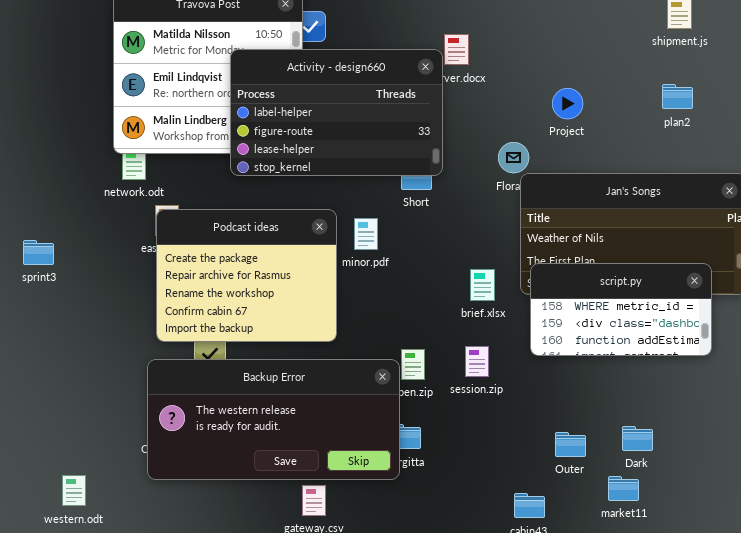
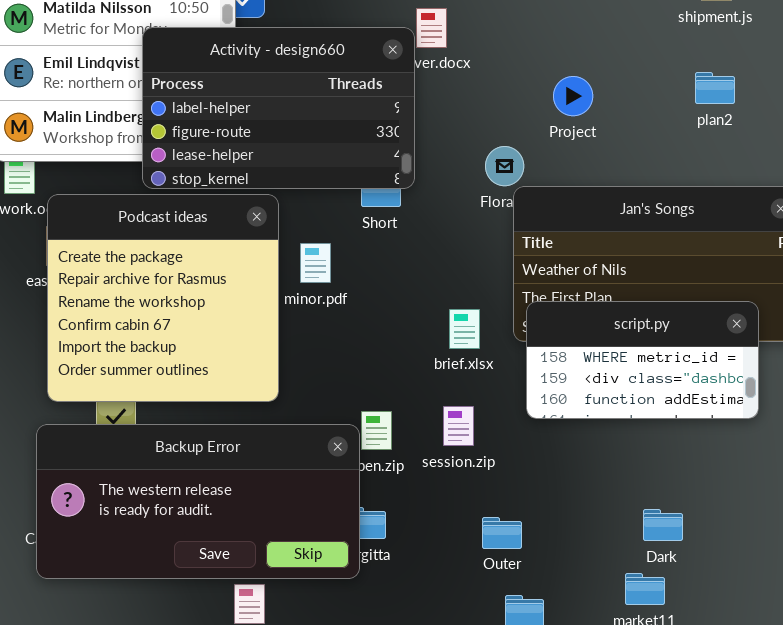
Podcast ideas: [156,209,337,342] -> [47,194,279,402], resized
Outer: [555,432,586,457] -> [482,517,522,549], moved

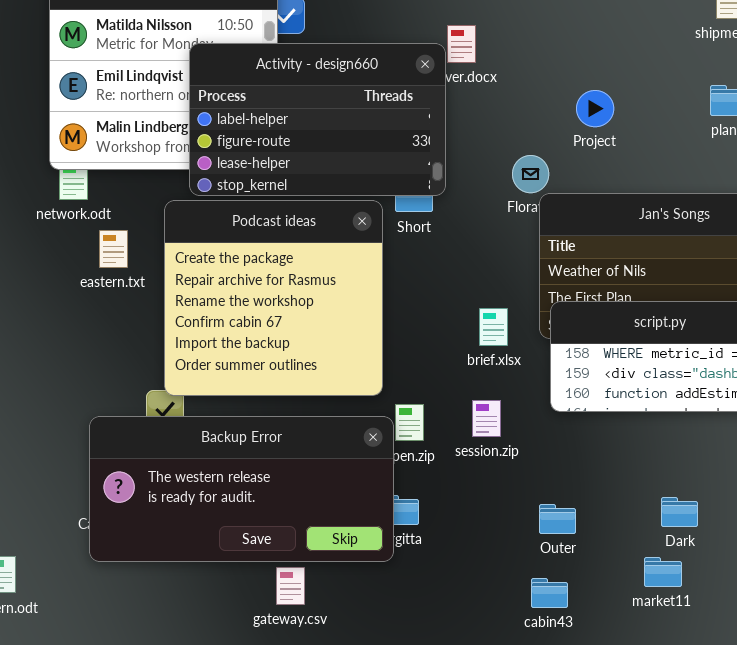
Podcast ideas: [47,194,279,402] -> [164,200,383,396], moved
Outer: [482,517,522,549] -> [539,504,576,534], moved

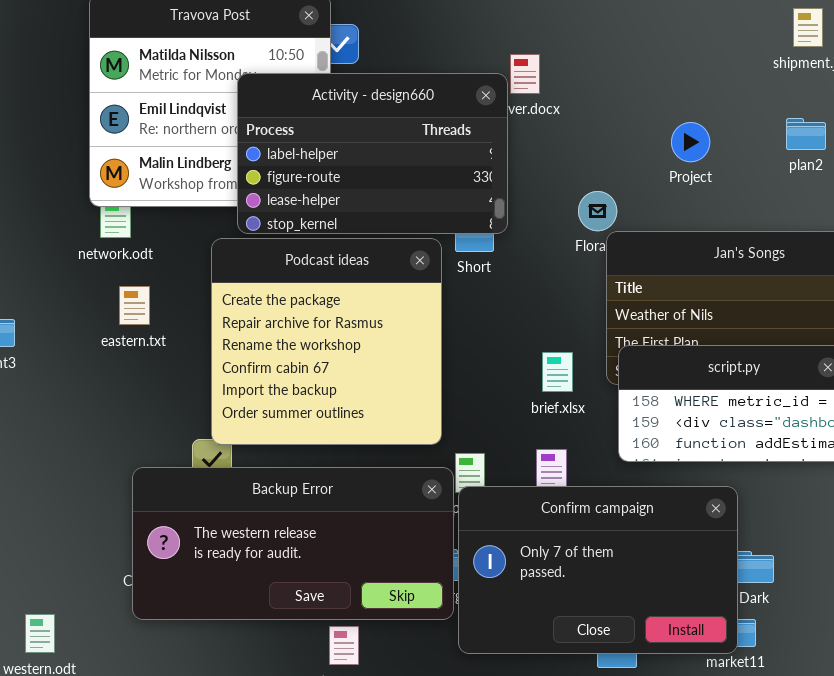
Project: [576,90,614,127] -> [671,122,710,162], moved
eastern.txt: [99,230,128,268] -> [119,286,150,325], moved
Confirm campaign: none -> [458,486,738,654], opened

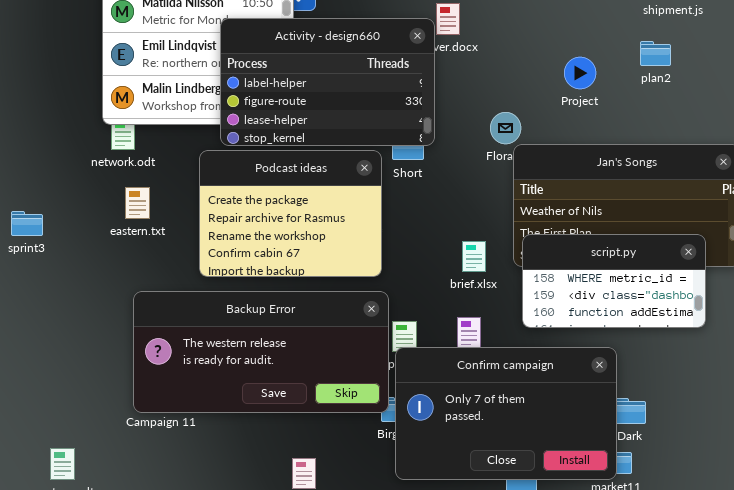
plan2: [786,118,826,150] -> [640,41,671,66], moved
Podcast ideas: [211,238,442,445] -> [199,150,382,277], resized
Backup Error: [132,467,454,620] -> [133,291,389,413], moved

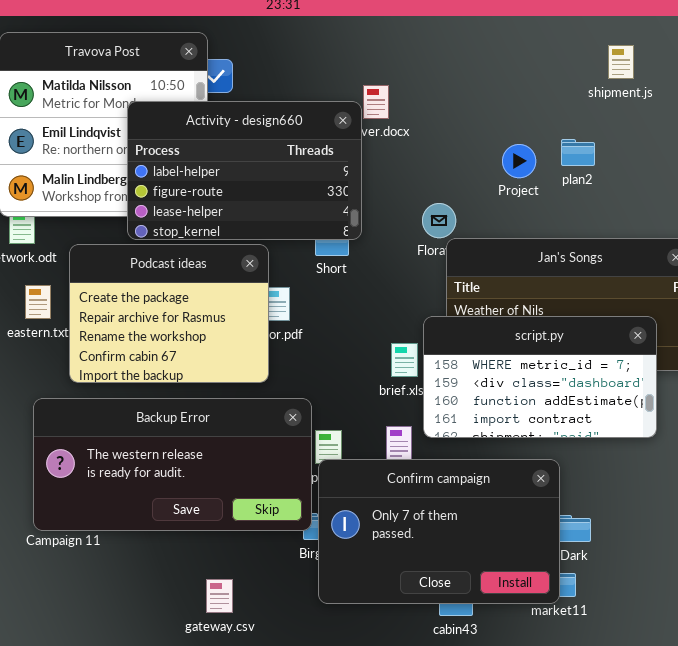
plan2: [640,41,671,66] -> [561,139,595,166], moved
Podcast ideas: [199,150,382,277] -> [69,244,269,383], moved
script.py: [522,234,706,328] -> [423,316,657,438], resized

